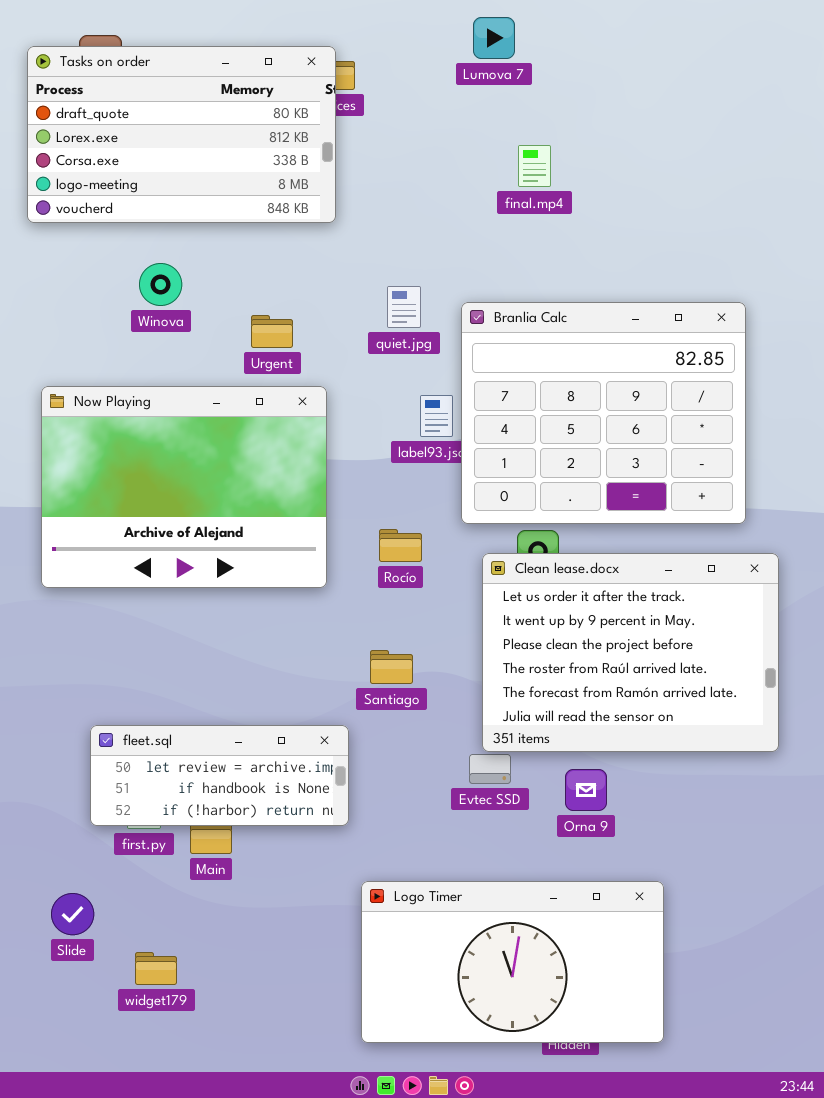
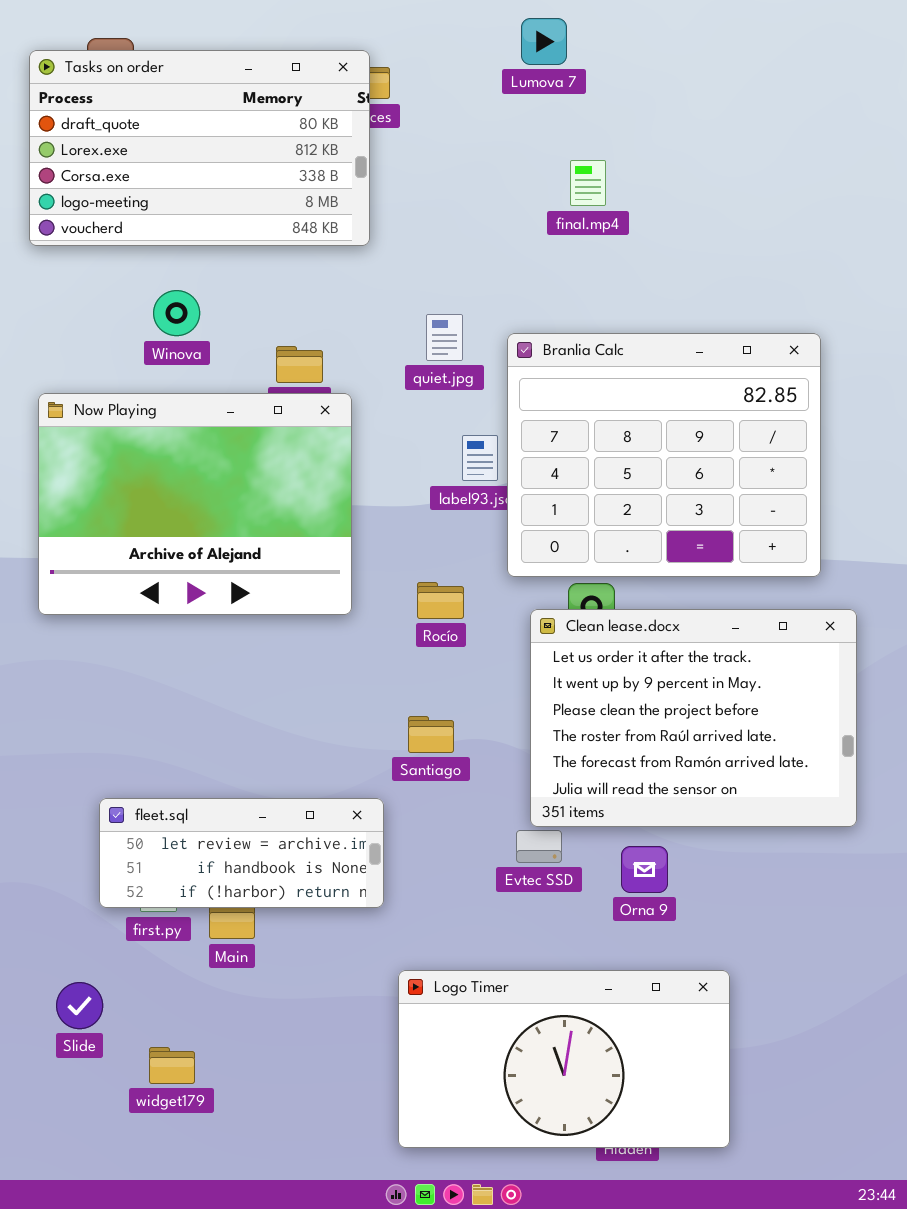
Now Playing: [41,386,327,588] -> [38,393,352,615], moved

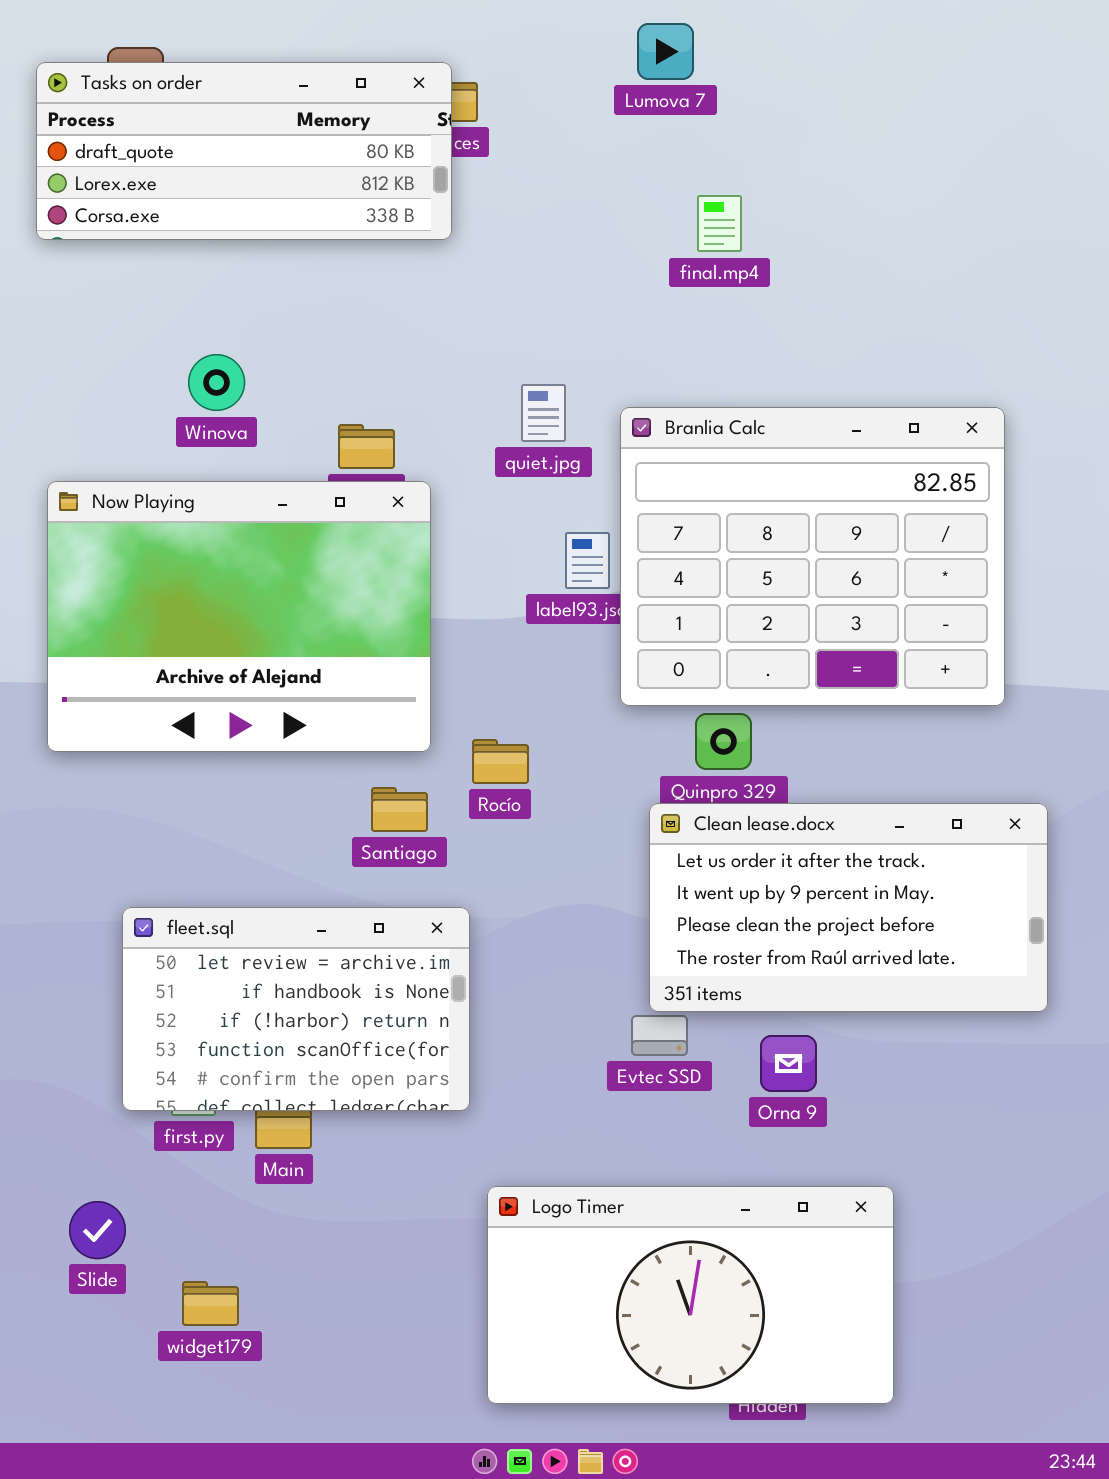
Tasks on order: [29,50,370,246] -> [36,62,452,240], resized
Rocío: [417,582,464,619] -> [472,739,529,784], moved
Clean lease.docx: [530,609,857,827] -> [649,803,1048,1012], resized
Santiago: [408,716,454,753] -> [371,787,428,832], moved
fleet.sql: [99,798,384,908] -> [122,907,470,1111], resized

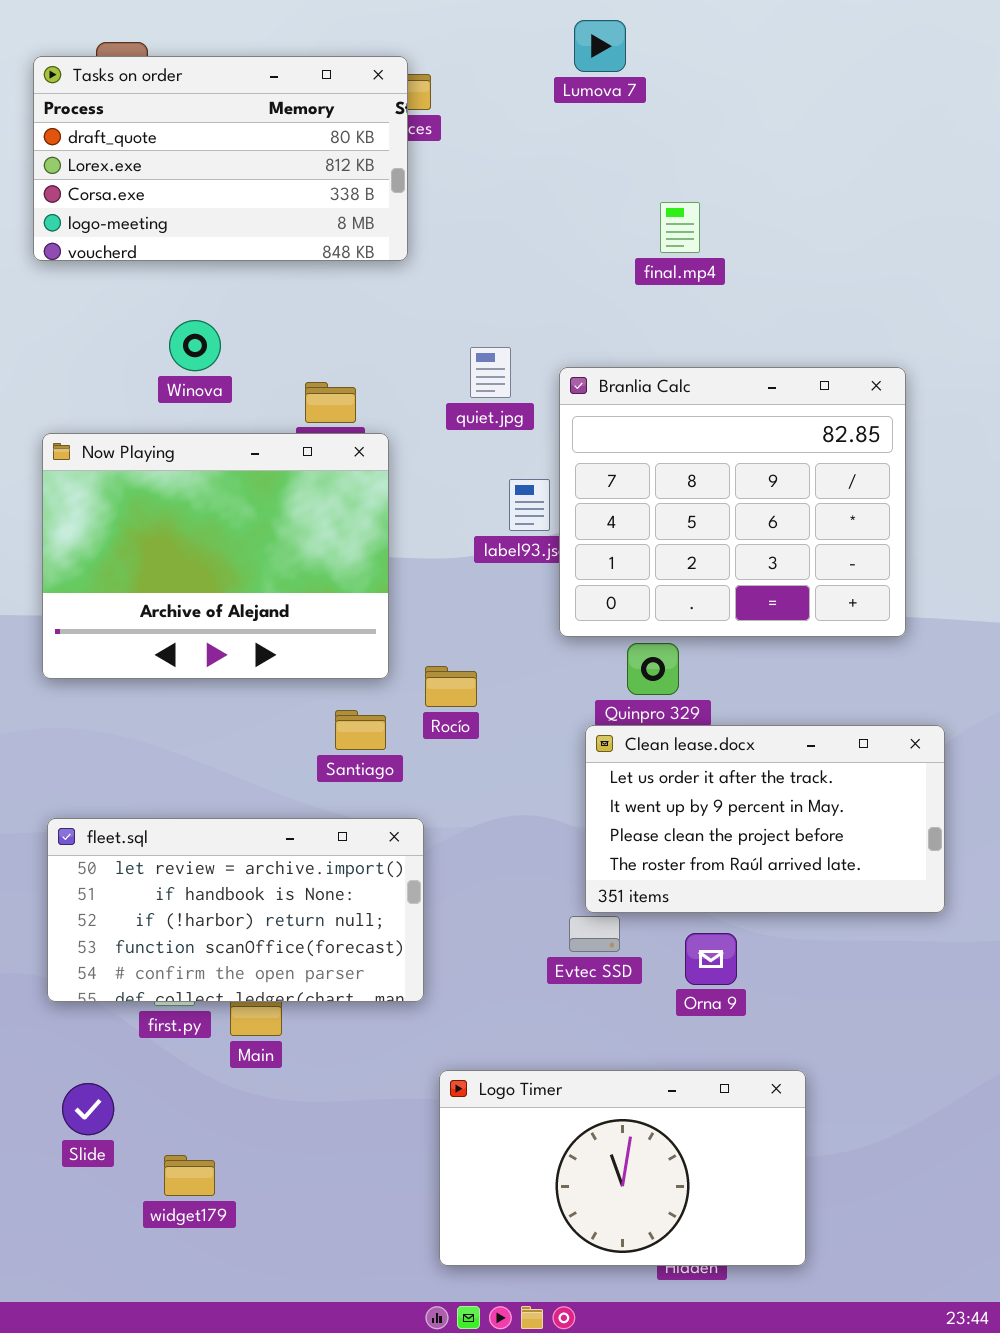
Tasks on order: [36,62,452,240] -> [33,56,408,261], resized
final.mp4: [697,195,742,252] -> [660,202,700,253], moved
fleet.sql: [122,907,470,1111] -> [47,818,424,1002], resized

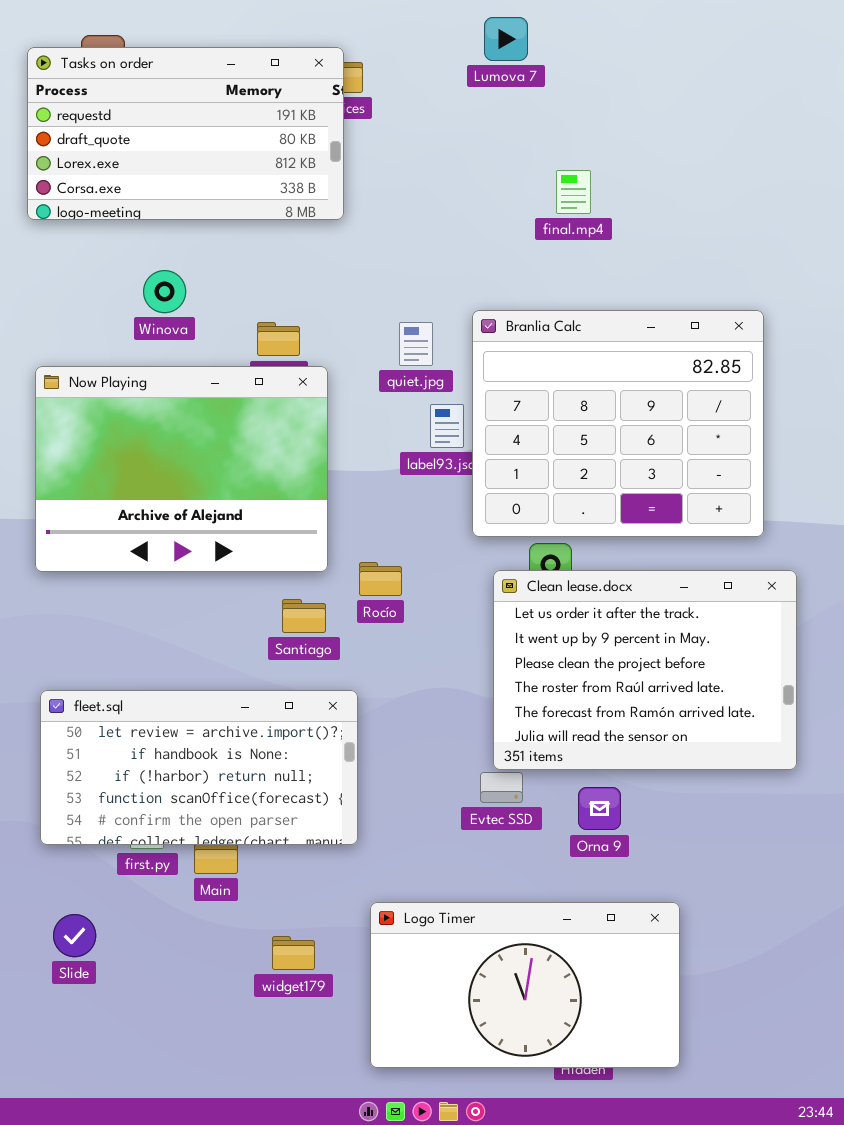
Tasks on order: [33,56,408,261] -> [27,47,344,220], scrolled up 1 row
quiet.jpg: [470,347,511,398] -> [399,322,433,366], moved
Clean lease.docx: [585,725,945,913] -> [493,570,797,770], resized
widget179: [164,1155,215,1196] -> [272,936,315,970], moved

